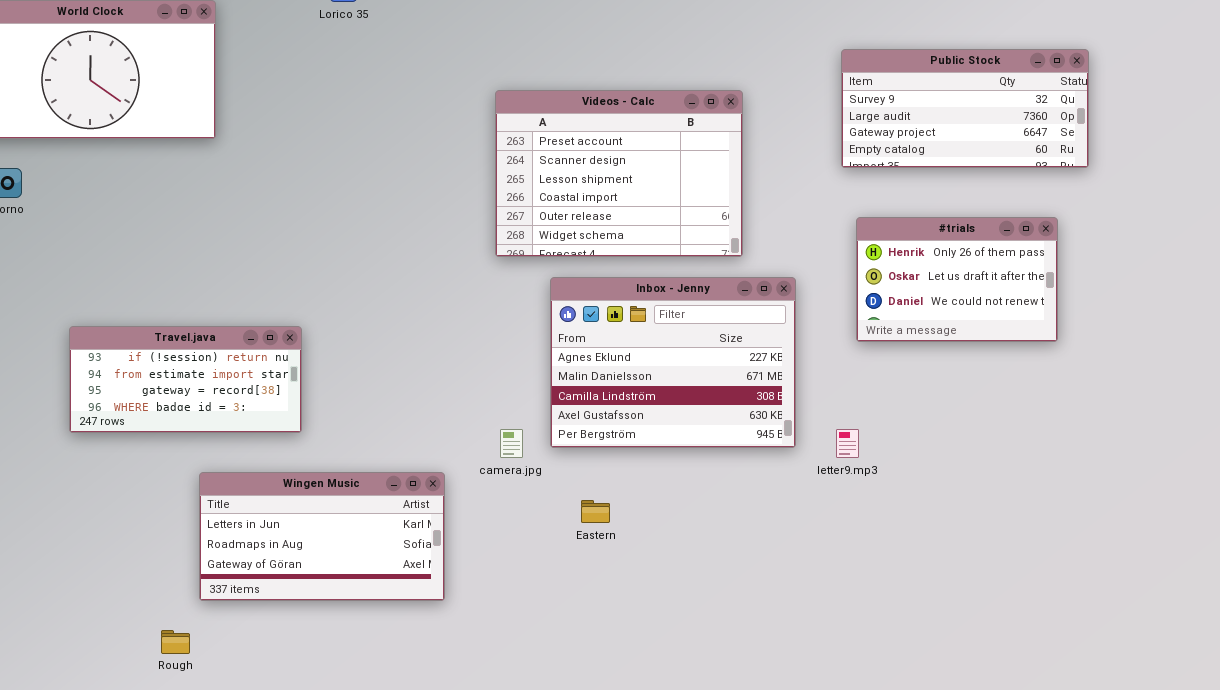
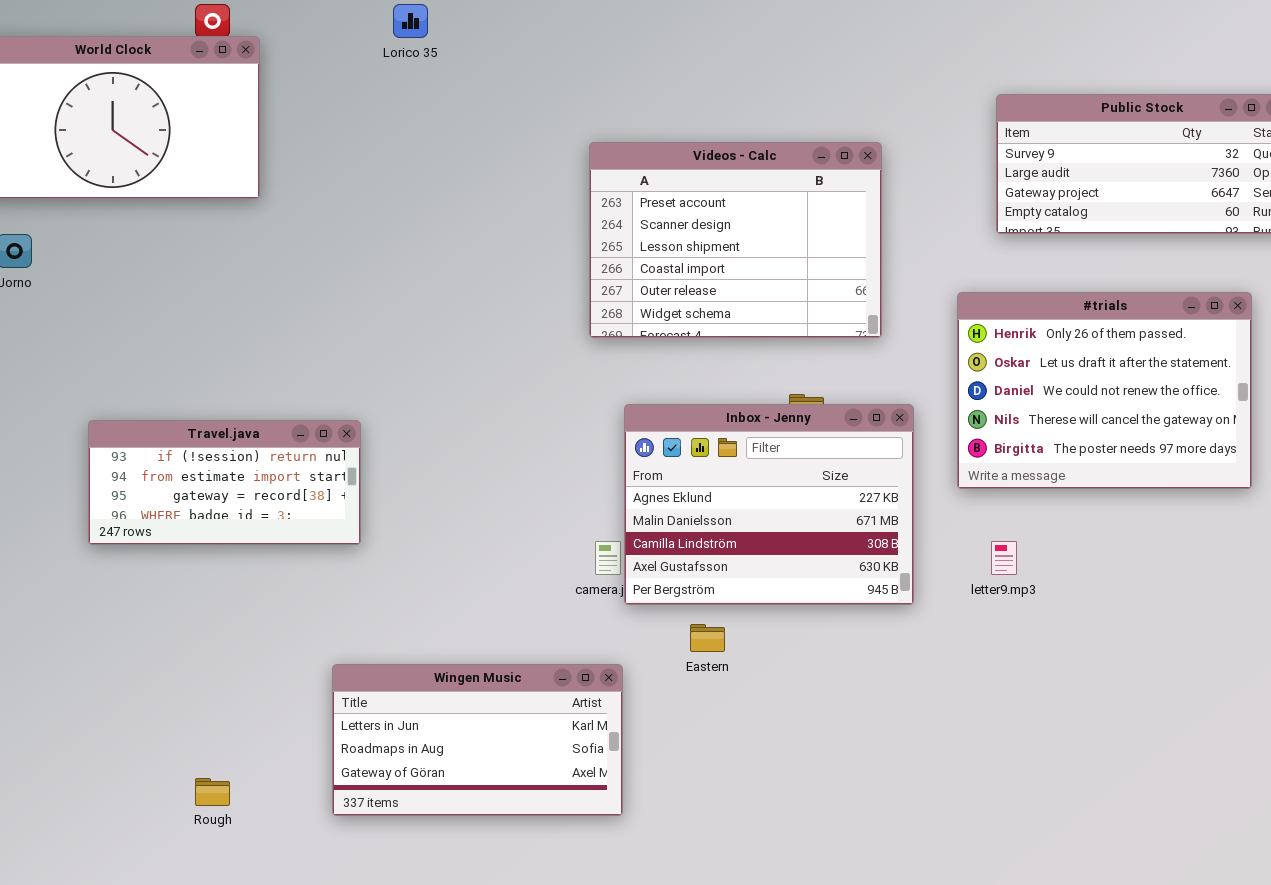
#trials: [856,217,1058,342] -> [957,292,1252,489], resized
Inbox - Jenny: [550,277,796,448] -> [624,404,914,605], moved
Wingen Music: [199,472,445,601] -> [332,664,623,816], moved

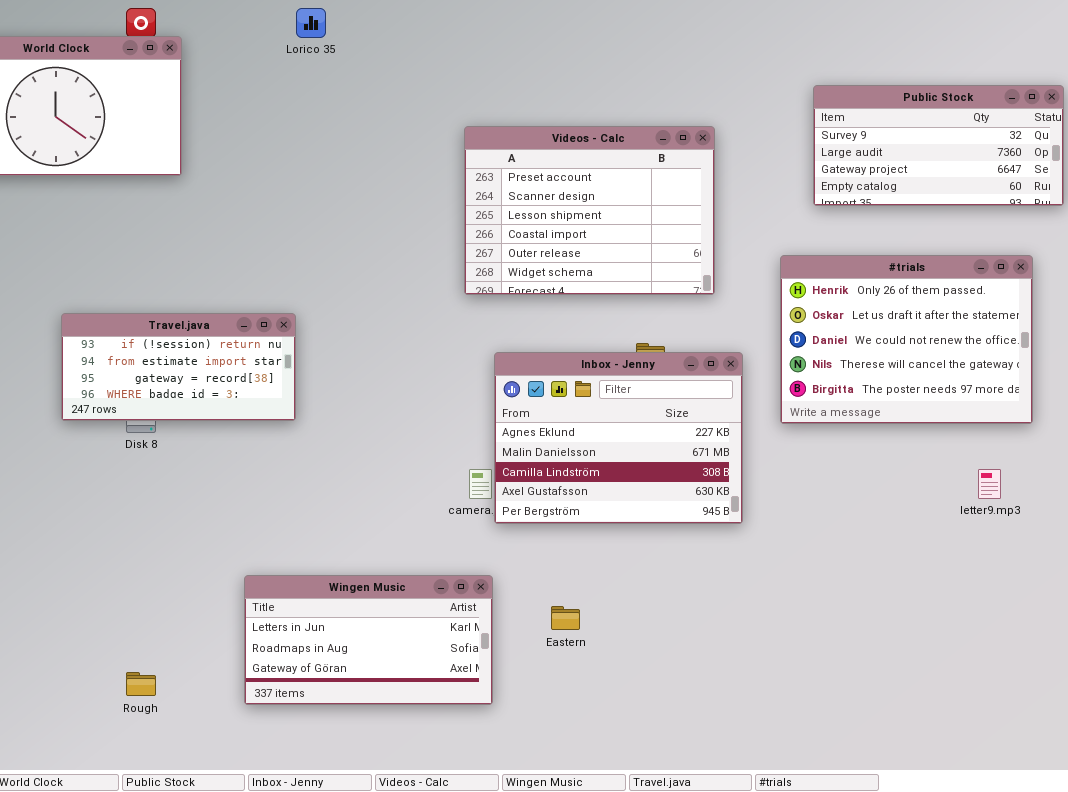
Travel.java: [88,420,361,545] -> [61,313,296,421], moved
letter9.mp3: [991,541,1017,575] -> [978,469,1001,499], moved
Eastern: [690,624,725,652] -> [551,606,580,630], moved

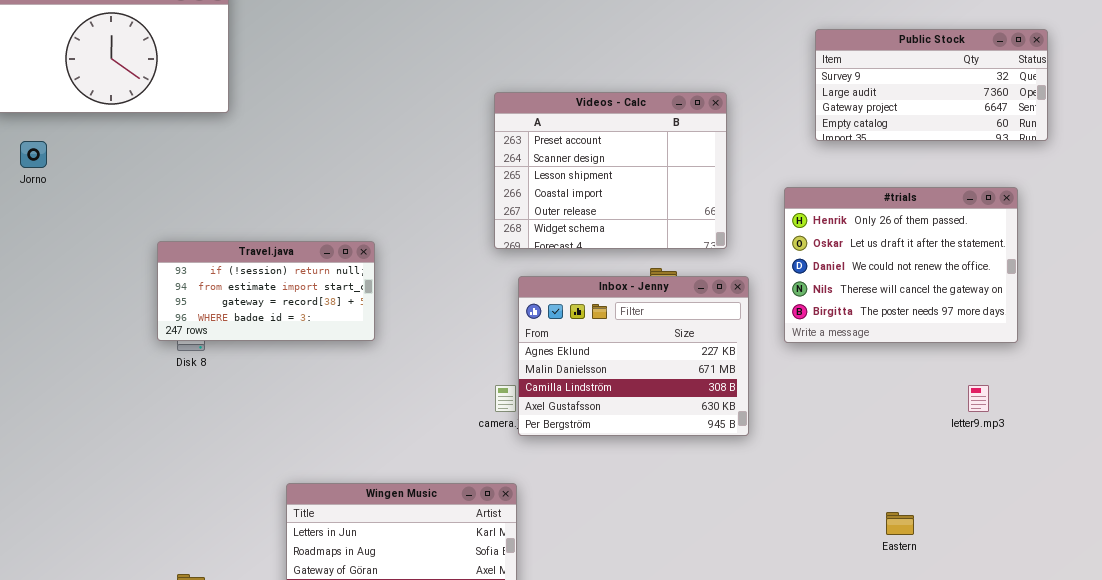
Videos - Calc: [464,126,715,295] -> [494,92,727,249], moved
Travel.java: [61,313,296,421] -> [157,241,375,341], moved
Eastern: [551,606,580,630] -> [886,512,914,535], moved

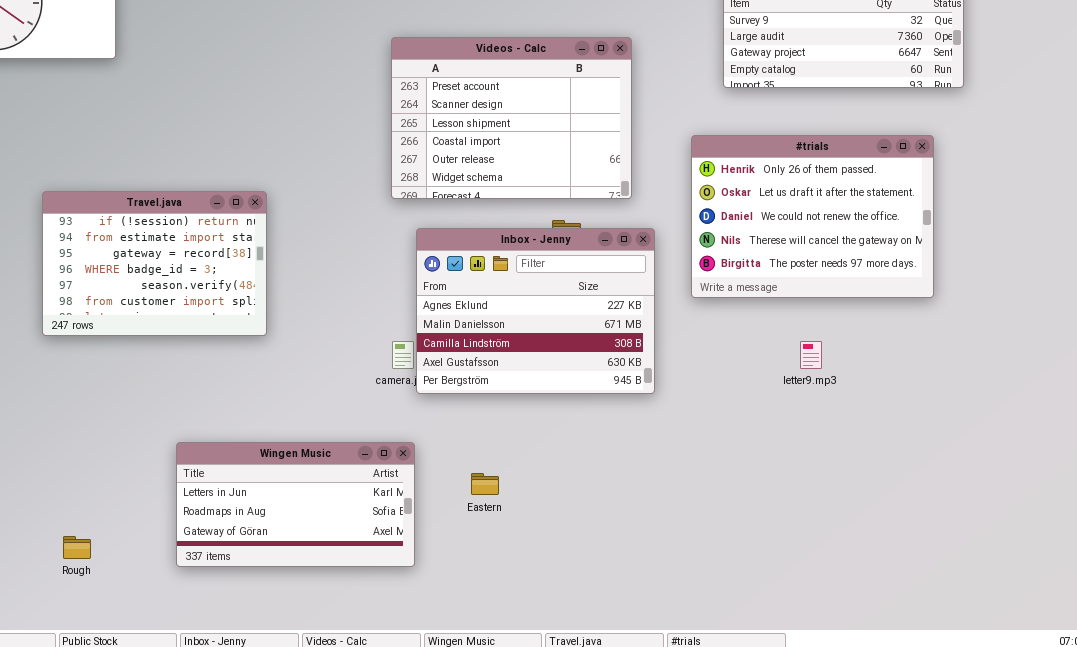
Travel.java: [157,241,375,341] -> [42,191,267,336], resized
letter9.mp3: [968,385,989,412] -> [800,341,822,369], moved
Eastern: [886,512,914,535] -> [471,473,499,495], moved

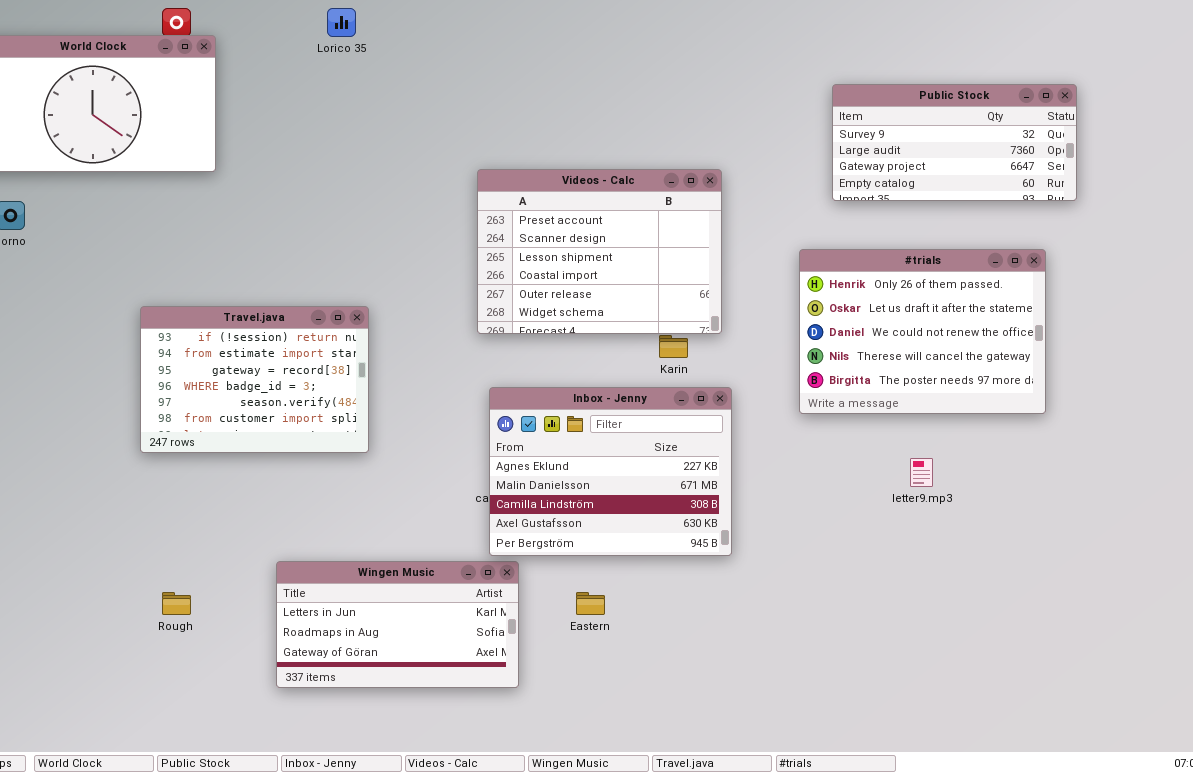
Videos - Calc: [391,37,632,199] -> [477,169,722,334], moved
Inbox - Jenny: [416,228,655,394] -> [489,387,732,556], moved
Rough: [63,536,91,559] -> [162,592,191,615], moved

